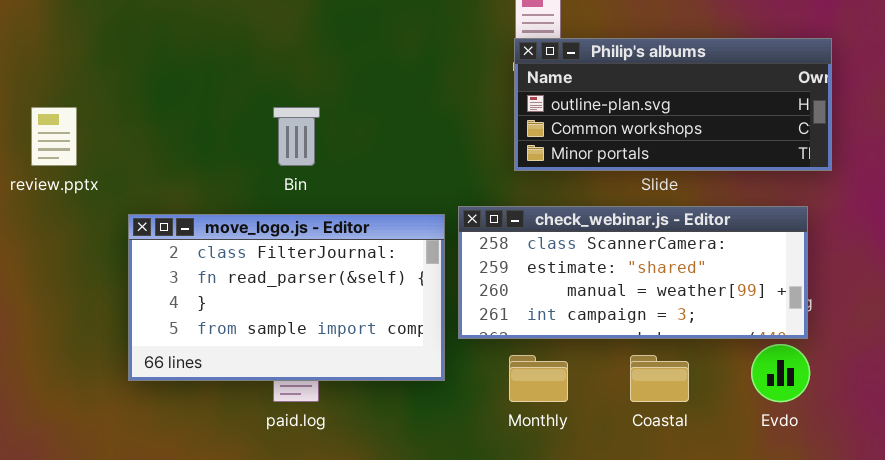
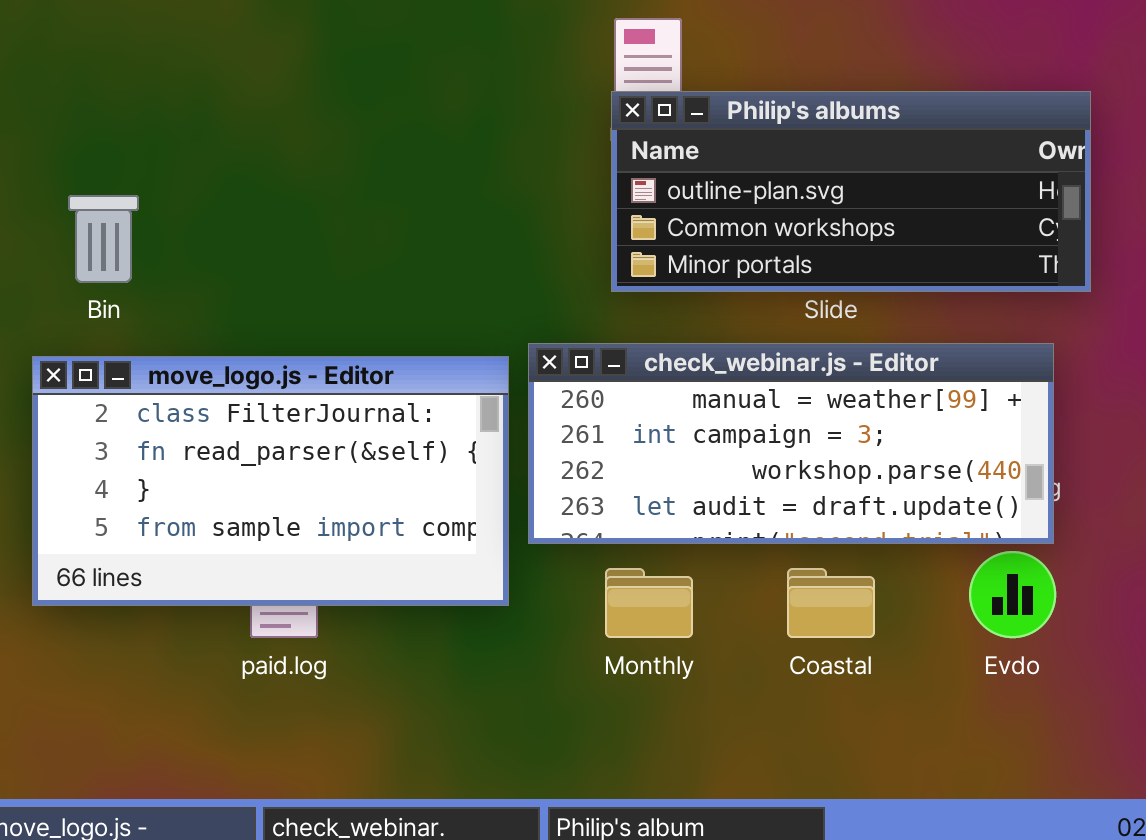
Bin: [273,107,320,166] -> [68,195,139,283], moved
check_webinar.js - Editor: [458,206,808,339] -> [528,343,1054,544], scrolled down 2 rows

